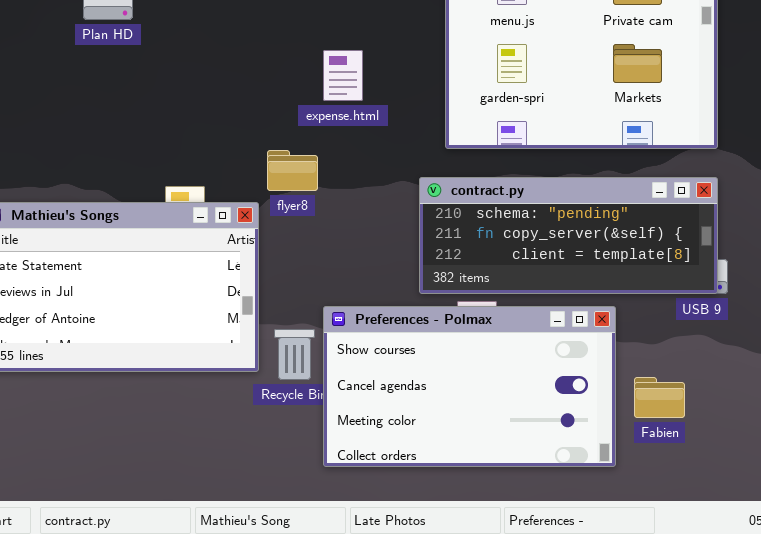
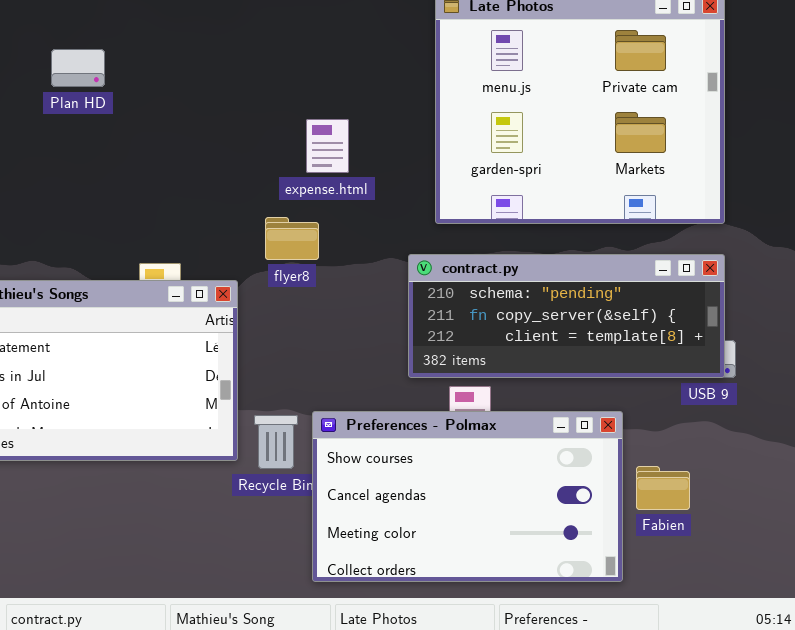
flyer8: [267,150,318,191] -> [265,217,319,260], moved
Preferences - Polmax: [323,306,616,467] -> [312,411,623,582], moved

